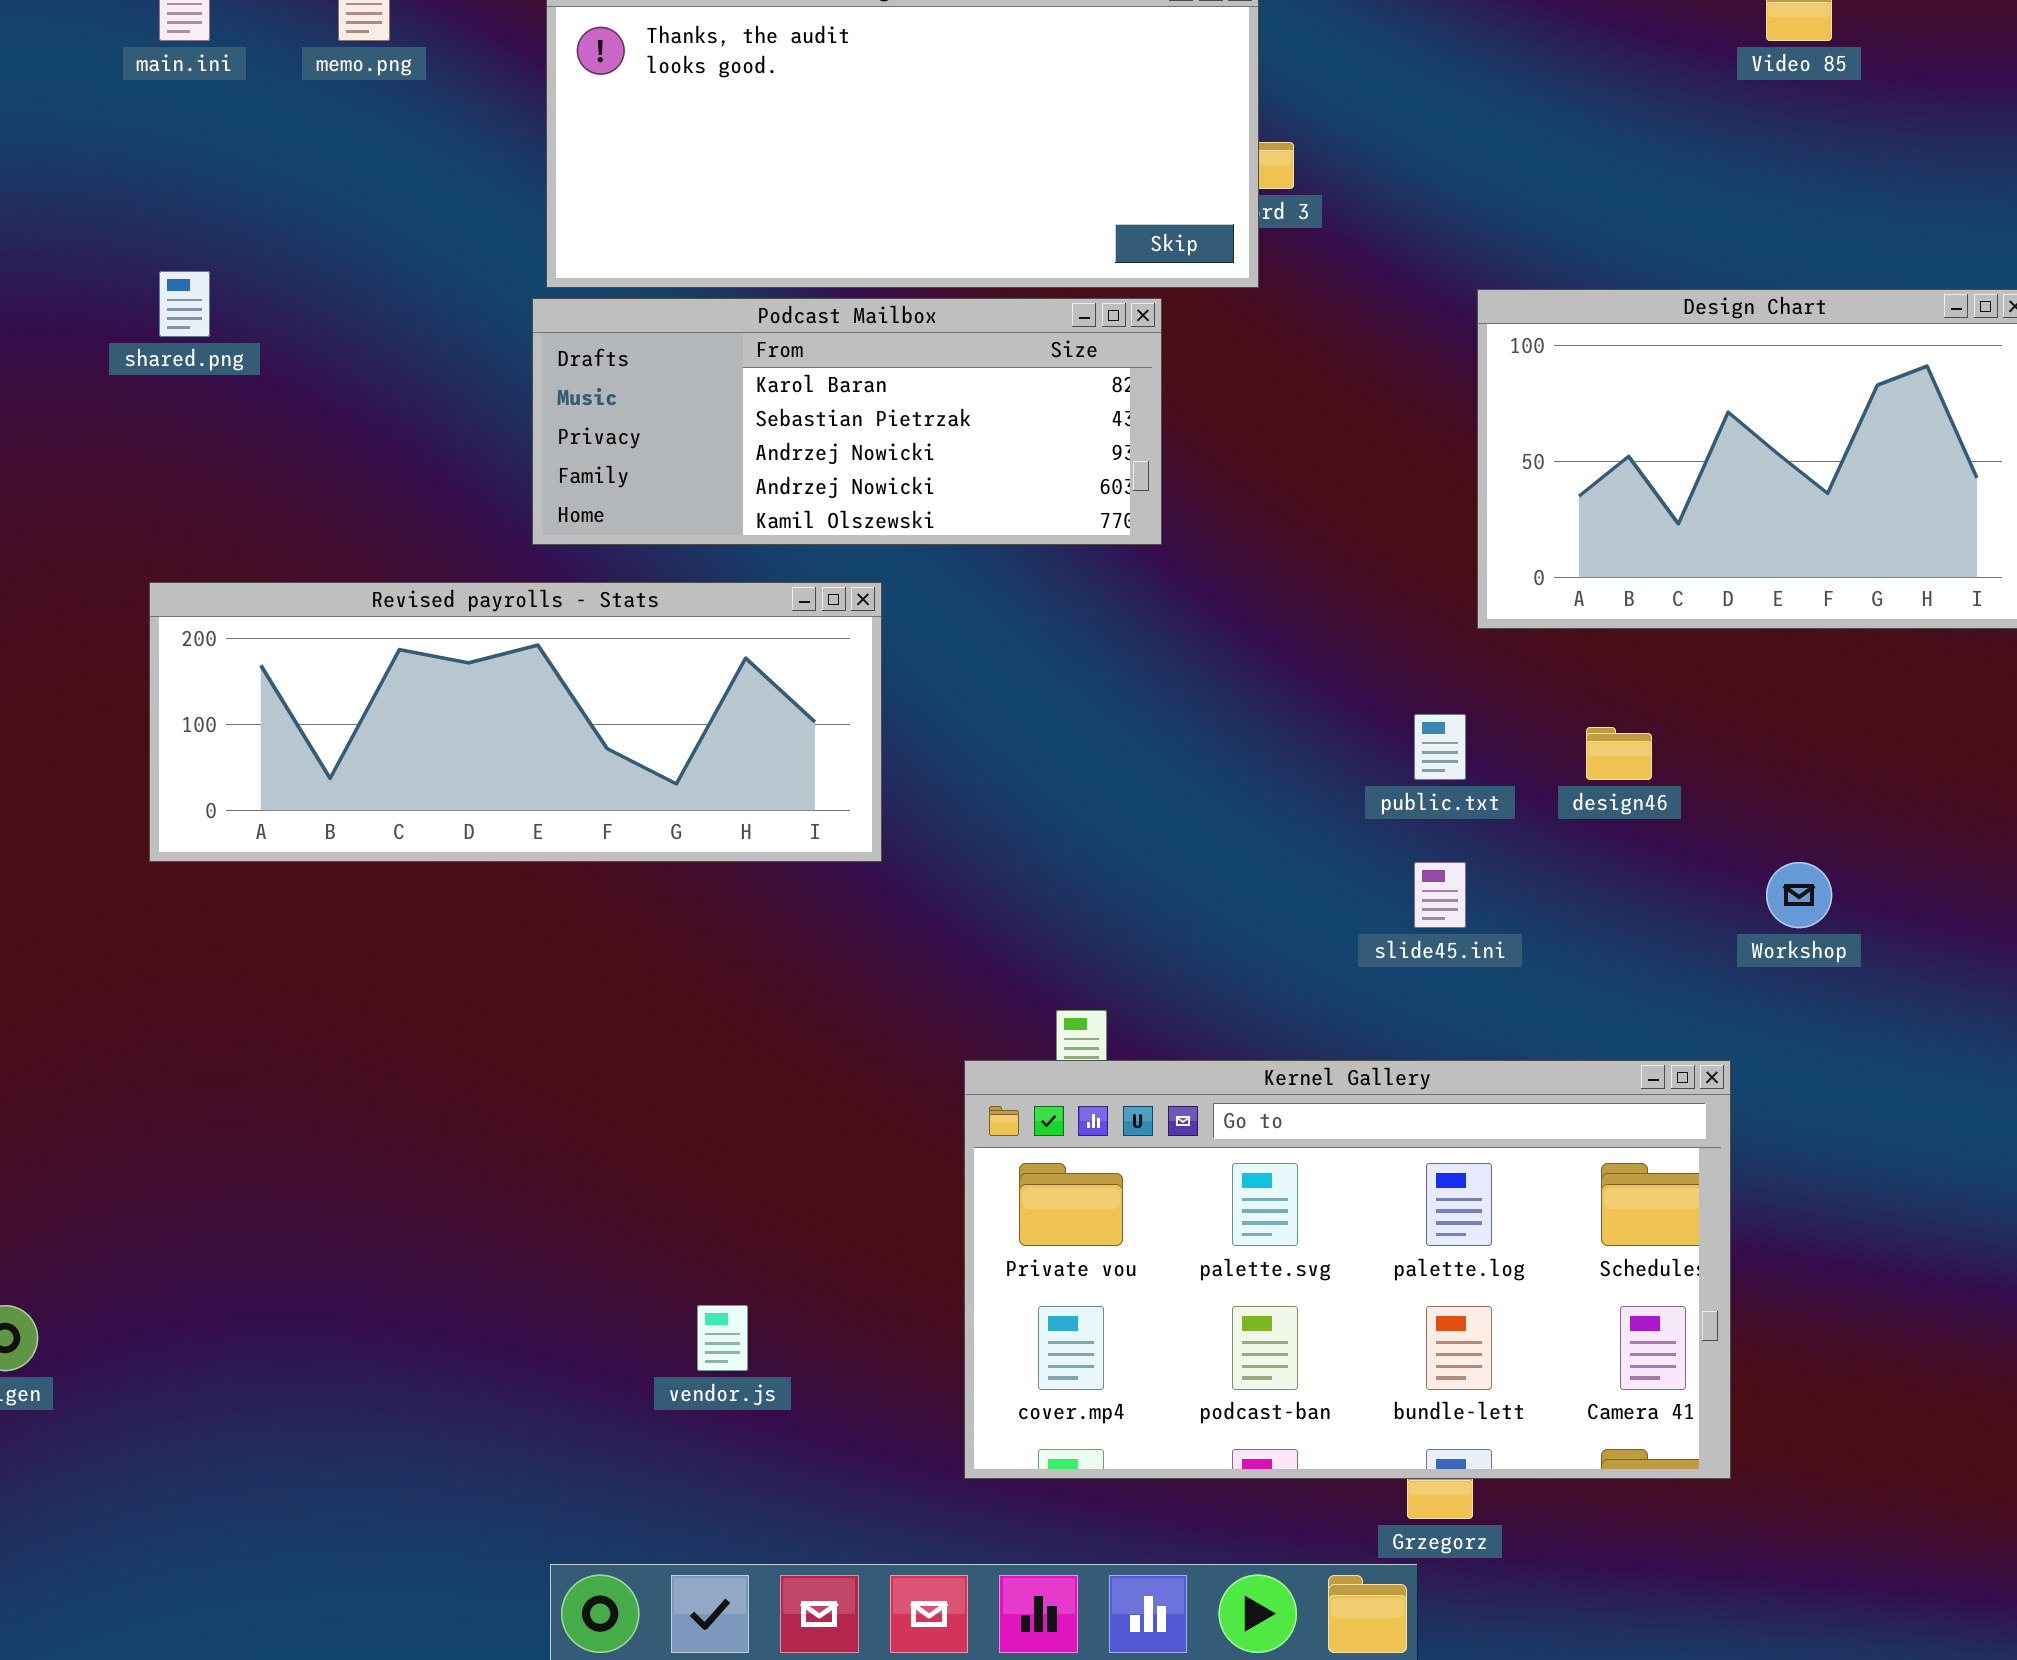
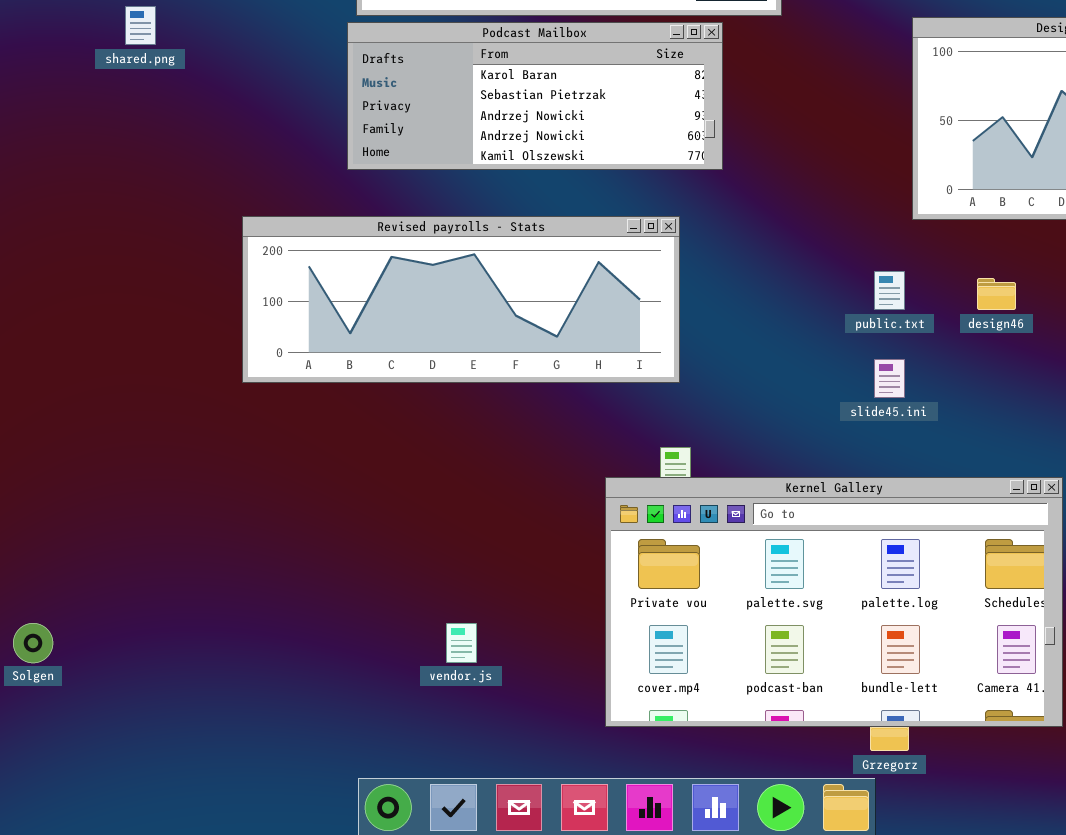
Revised payrolls - Stats: [149,582,882,862] -> [242,216,680,383], moved

